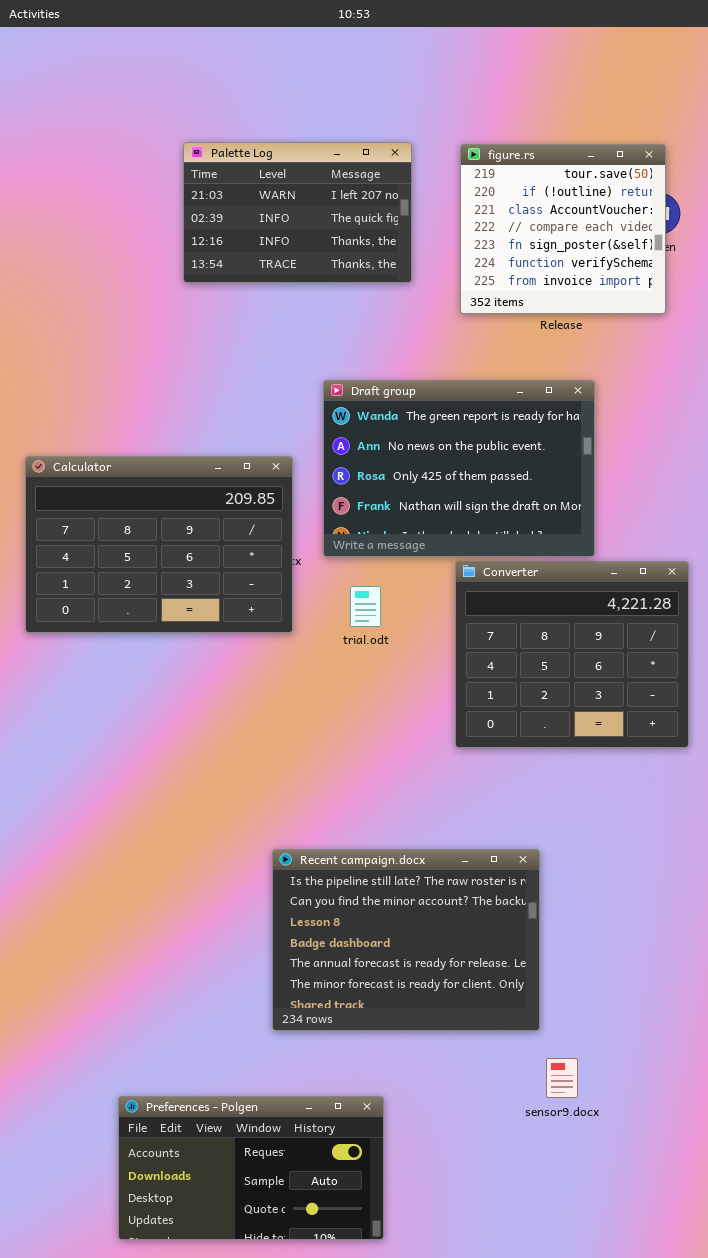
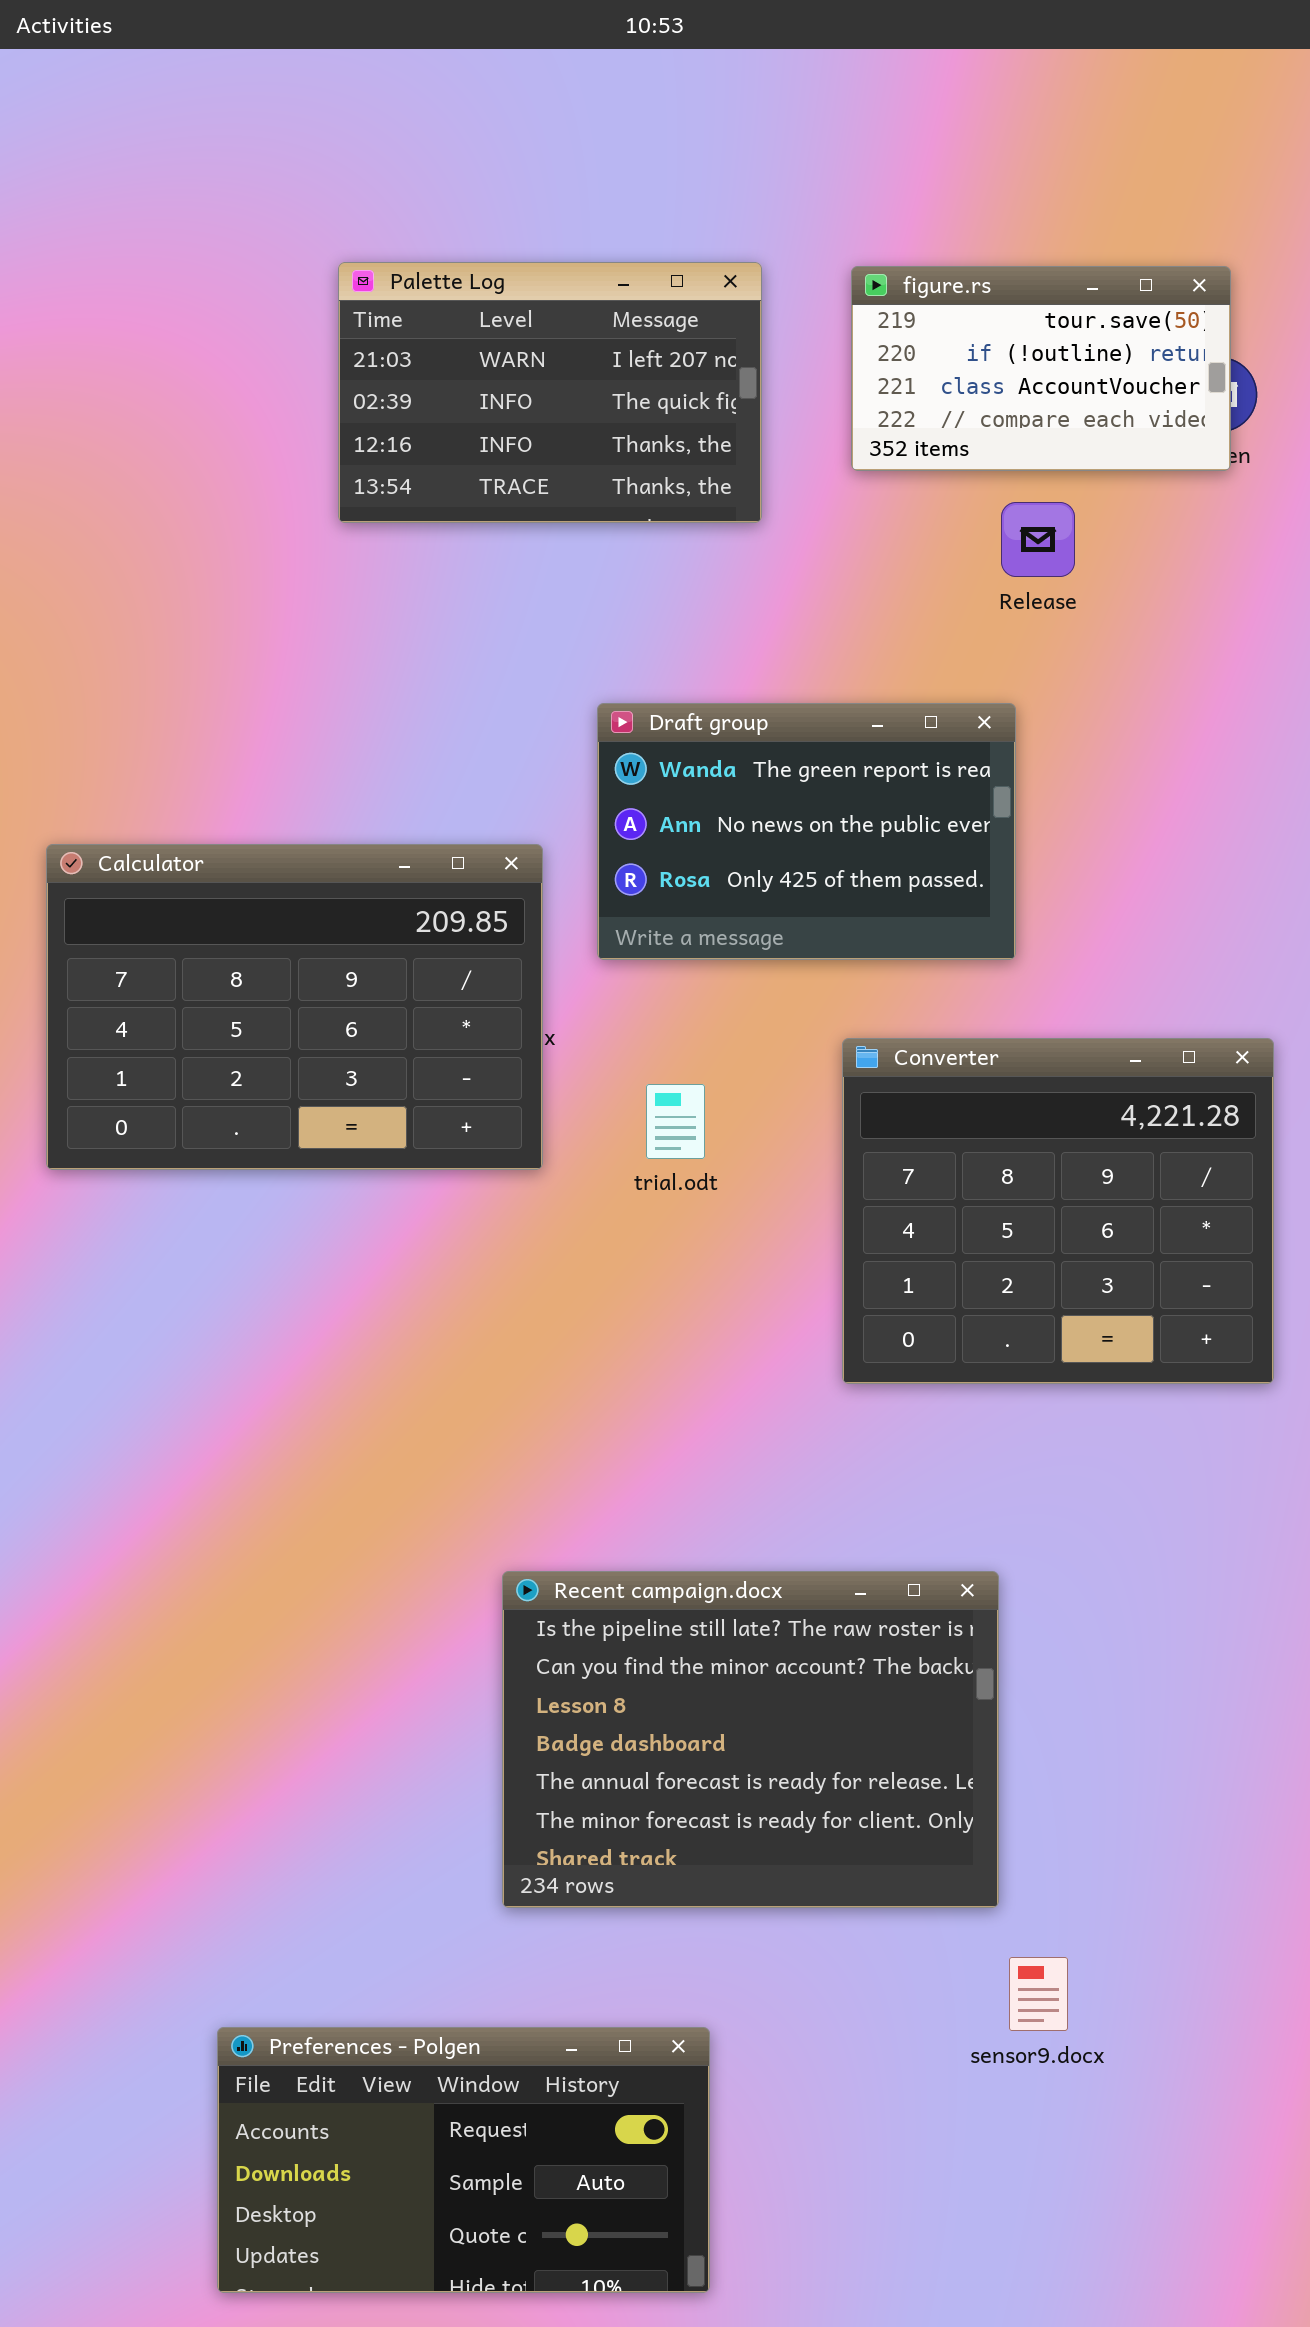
figure.rs: [460,144,666,314] -> [851,266,1231,471], resized
Draft group: [323,380,595,557] -> [597,703,1016,960], resized

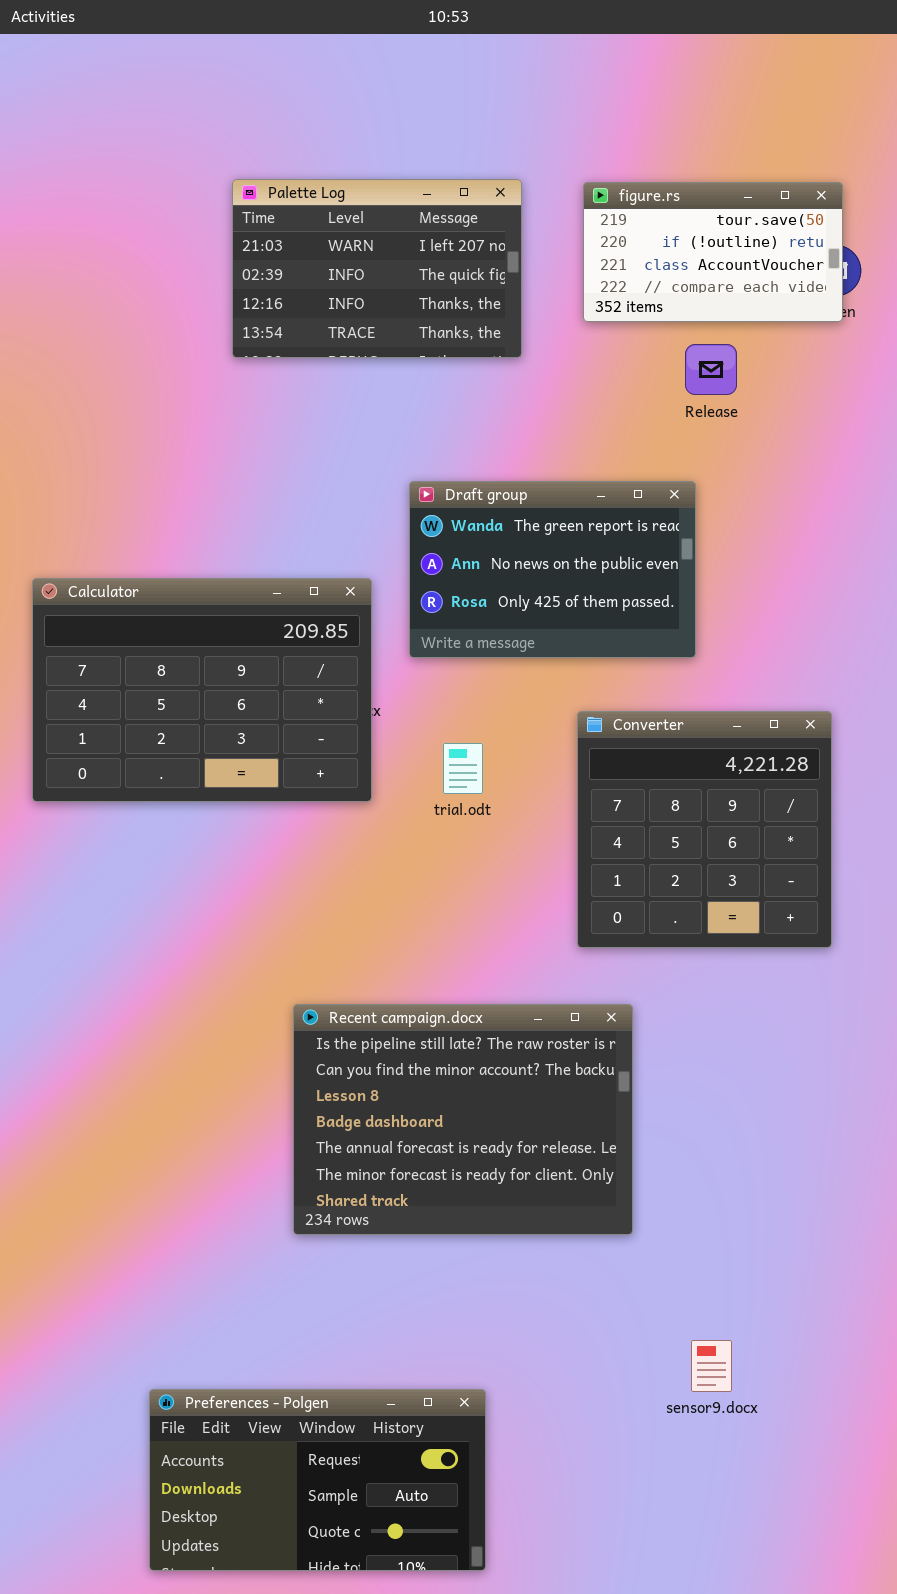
Converter: [842,1038,1274,1384] -> [577,711,832,948], resized
Recent campaign.docx: [502,1571,999,1908] -> [293,1004,633,1235], moved

